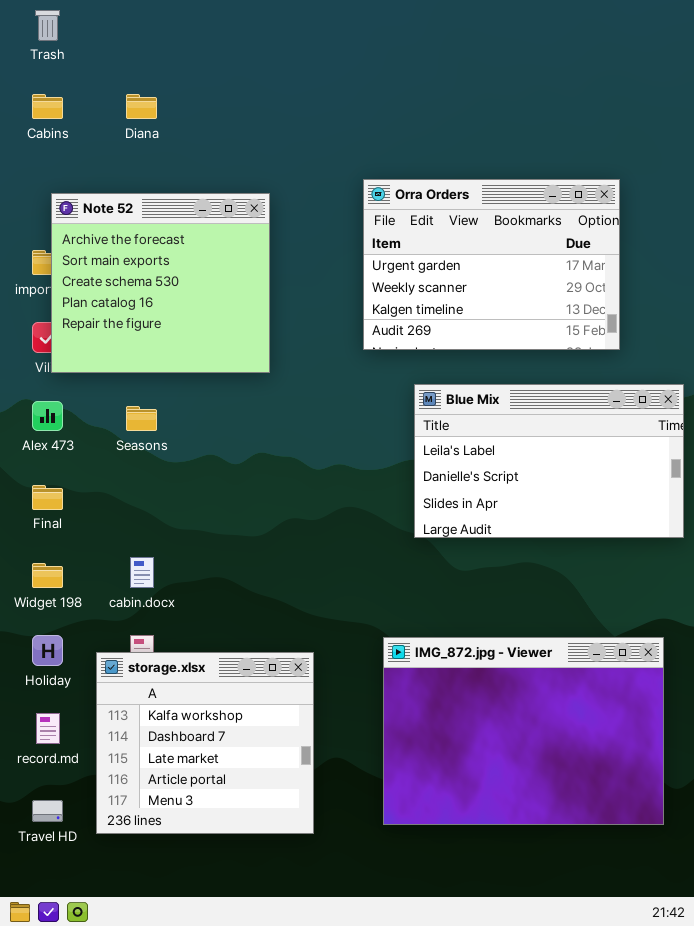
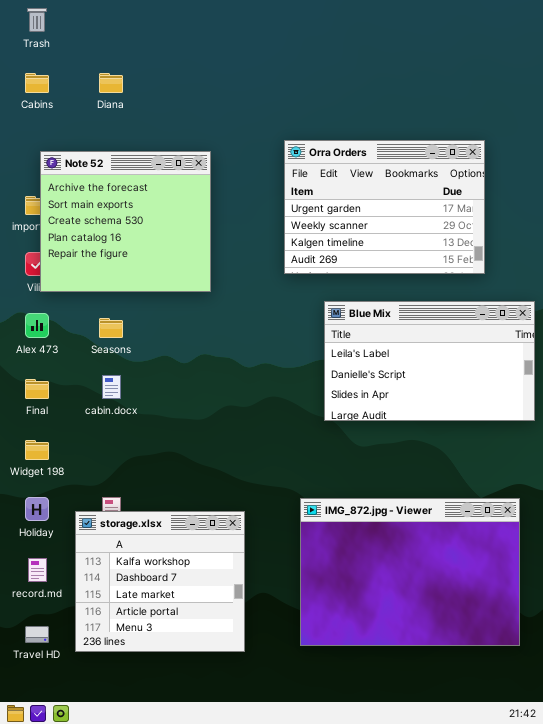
cabin.docx: [130,557,154,588] -> [102,375,121,399], moved

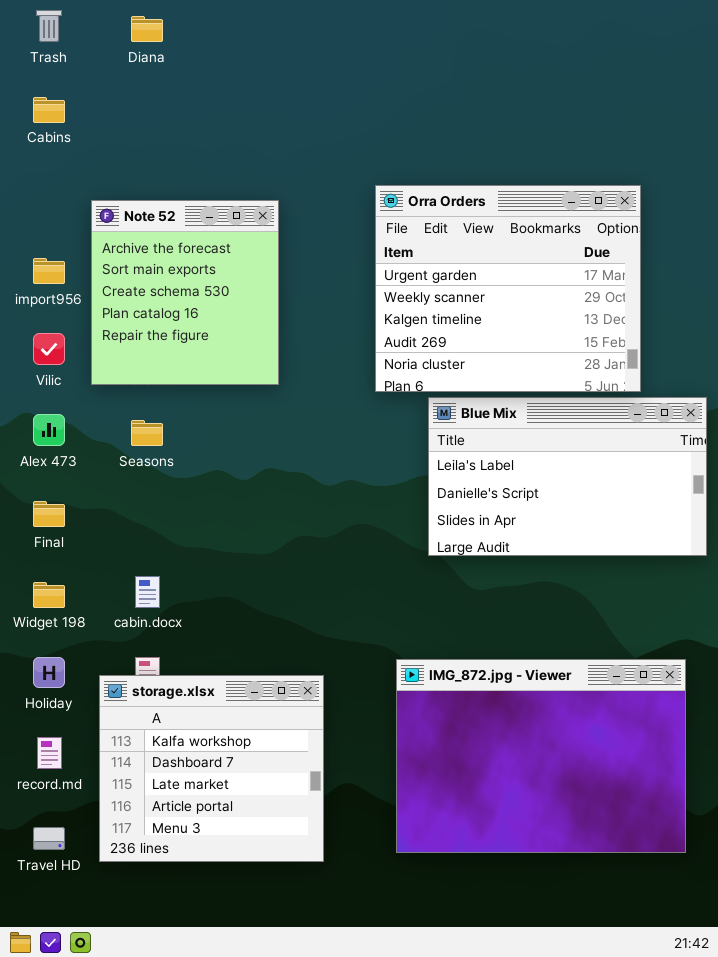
Diana: [99,73,123,93] -> [131,16,163,42], moved
Orra Orders: [284,140,485,274] -> [375,185,641,392], resized
Note 52: [40,151,211,292] -> [91,200,279,385], resized
cabin.docx: [102,375,121,399] -> [135,576,160,608], moved

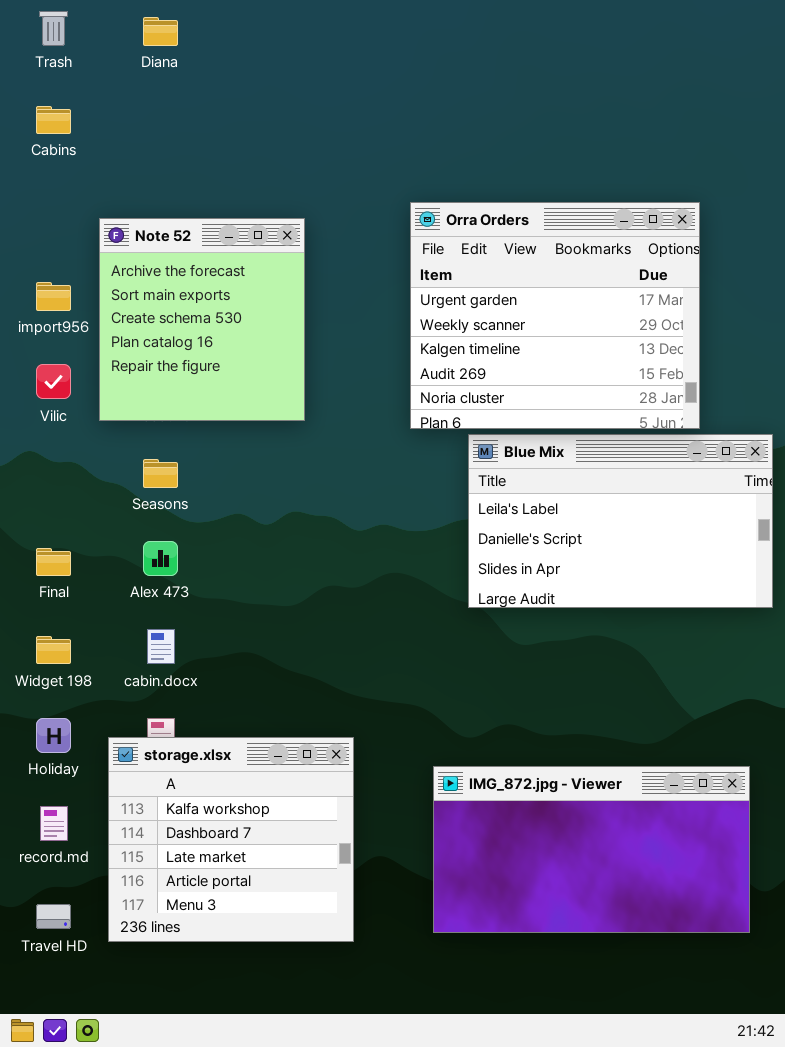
Alex 473: [33,414,65,446] -> [143,541,178,576], moved
IMG_872.jpg - Viewer: [396,659,686,853] -> [433,766,750,933], resized

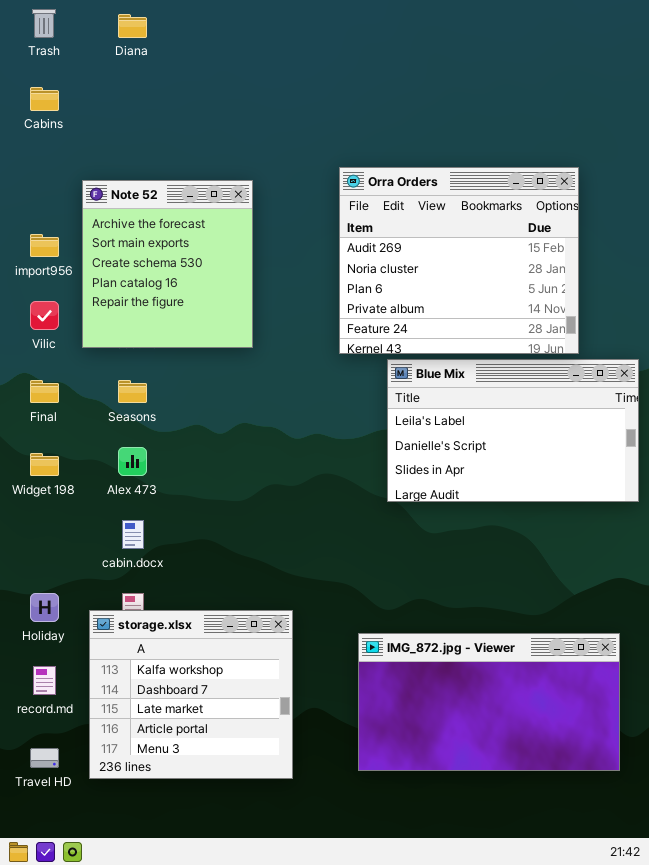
Orra Orders: [410,202,700,429] -> [339,167,579,354], scrolled down 3 rows
Final: [36,548,71,576] -> [30,380,59,403], moved
Widget 198: [36,636,71,664] -> [30,453,59,476], moved

